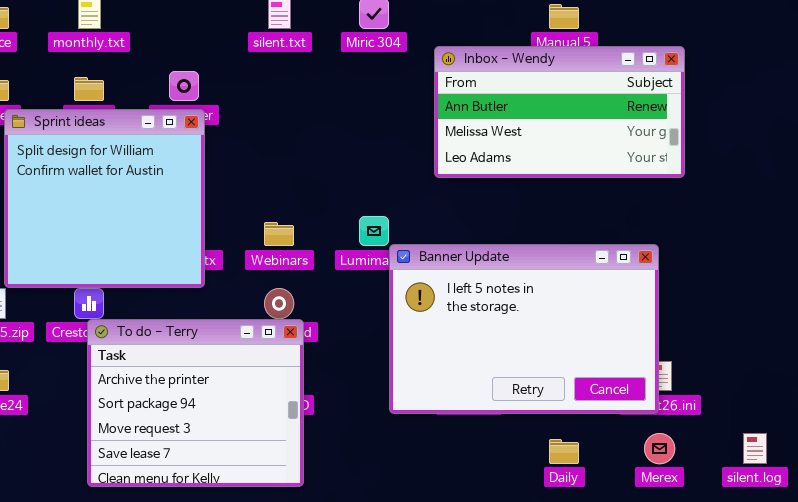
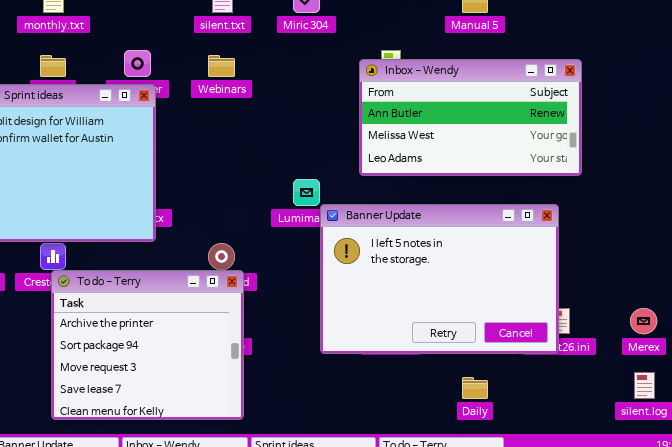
Inbox - Wendy: [434,46,685,178] -> [359,59,582,176], moved
Webinars: [264,222,294,246] -> [208,55,235,77], moved
Merex: [644,433,675,464] -> [630,308,657,334], moved

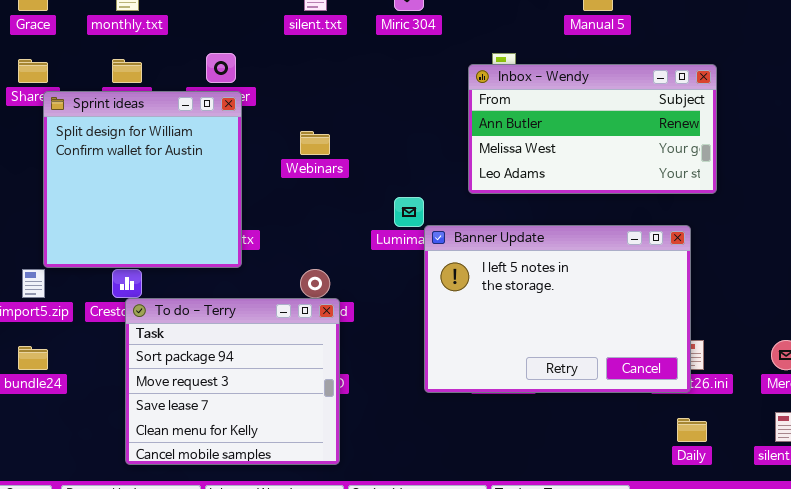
Webinars: [208,55,235,77] -> [300,131,330,155], moved
To do - Terry: [51,270,244,420] -> [125,298,340,465], scrolled down 1 row
Daily: [462,377,488,399] -> [677,418,707,442], moved

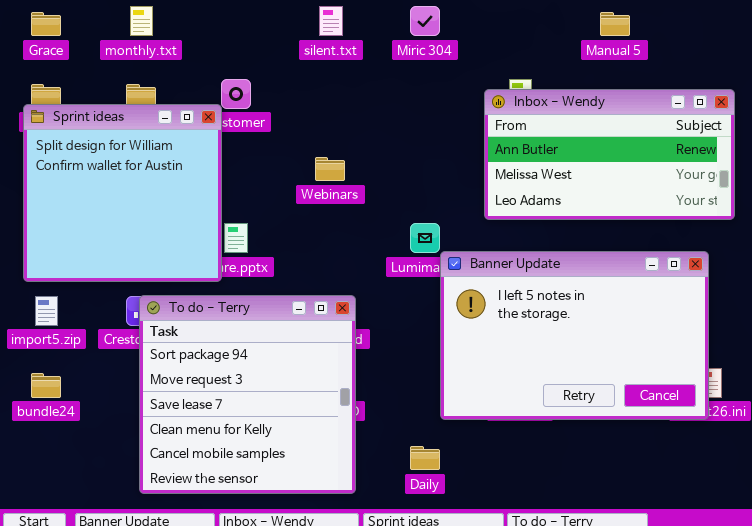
Sprint ideas: [43,91,242,268] -> [23,104,222,282], moved
To do - Terry: [125,298,340,465] -> [139,295,356,494], resized
Daily: [677,418,707,442] -> [410,446,440,470], moved

